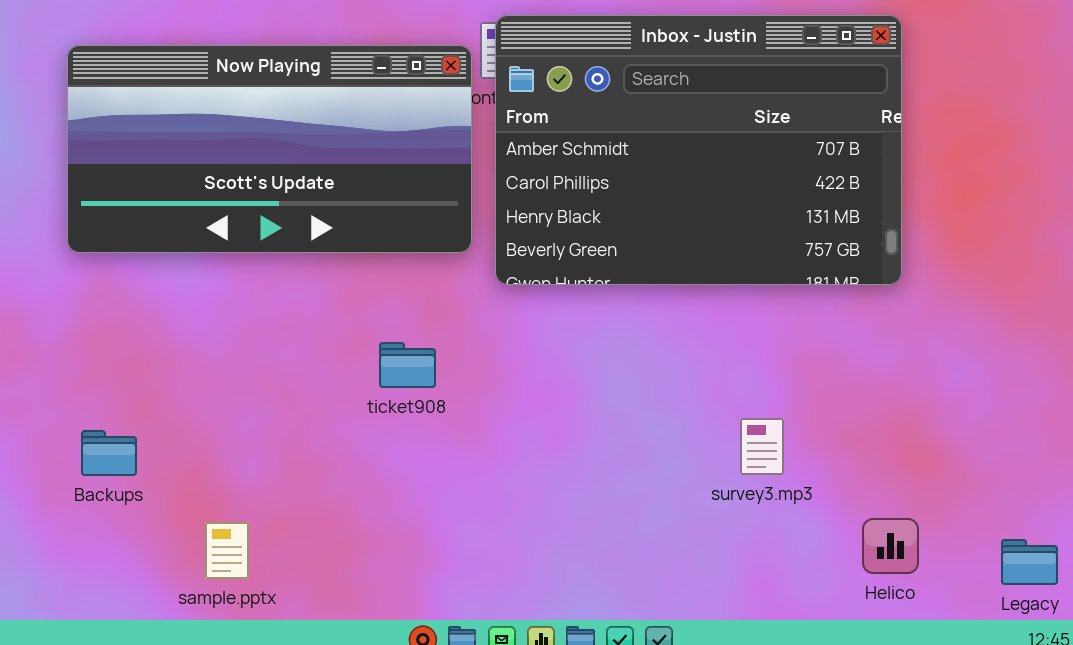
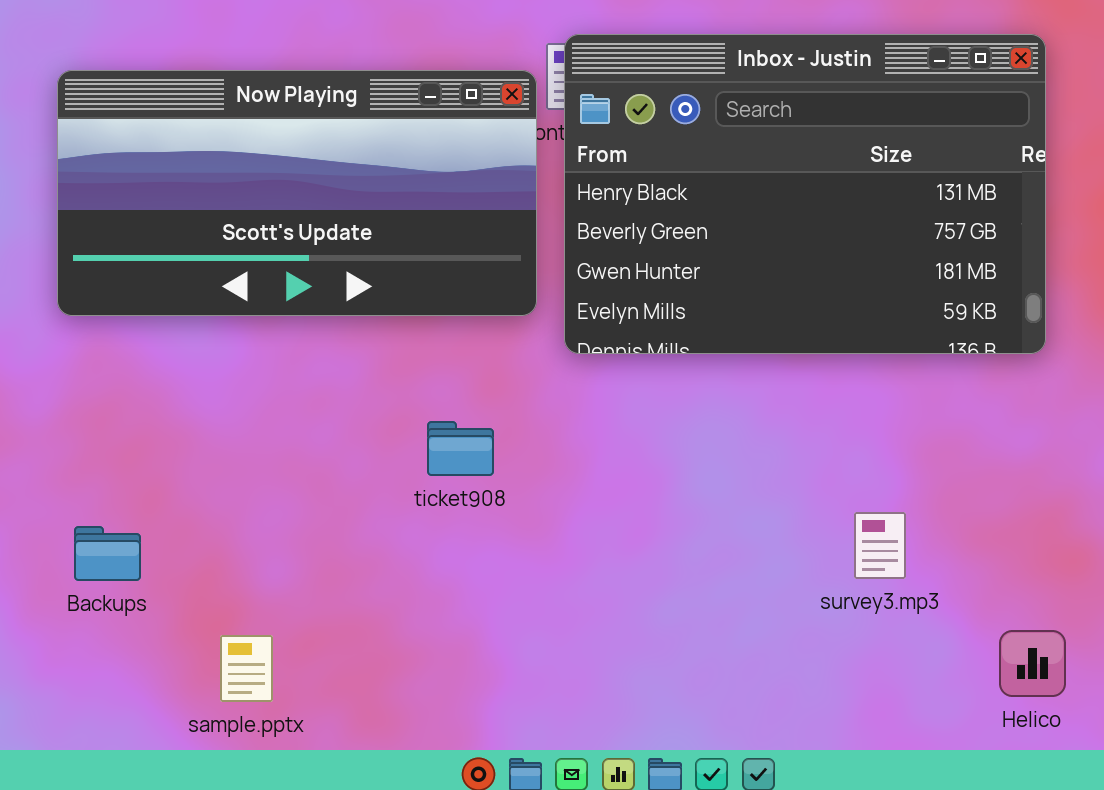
Inbox - Justin: [495,15,902,285] -> [564,34,1046,354], scrolled down 2 rows

